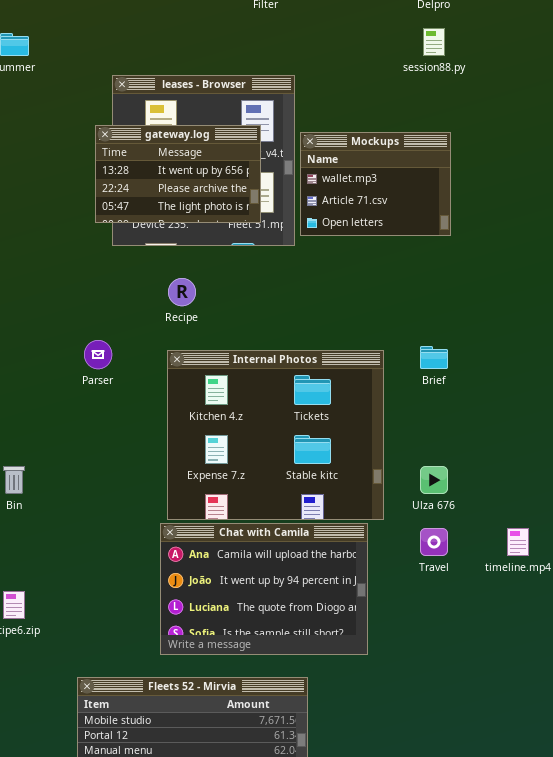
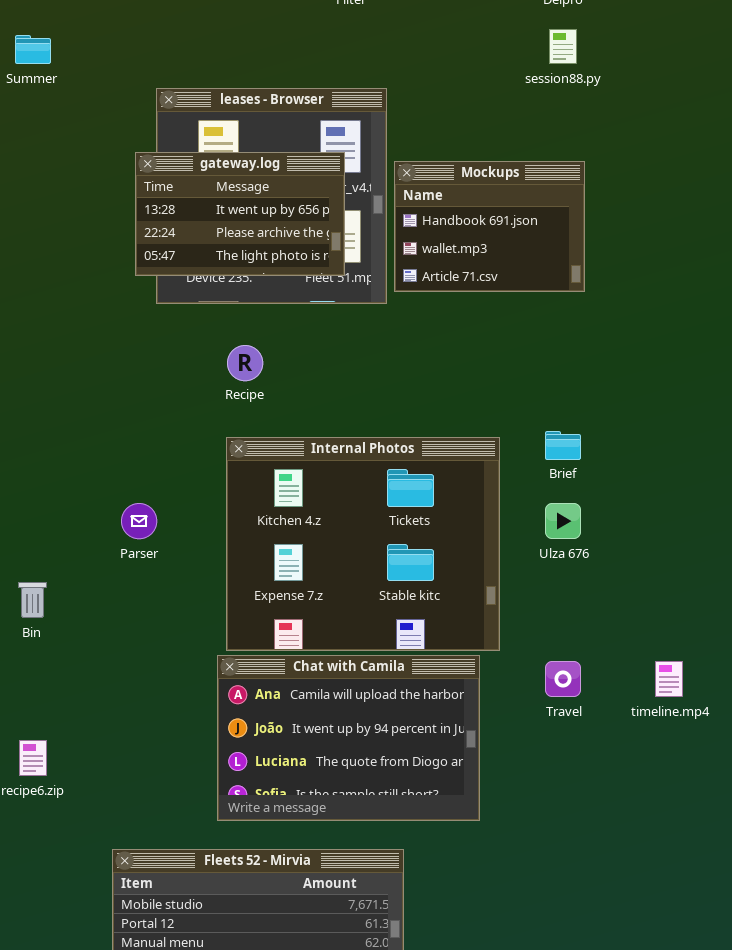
Mockups: [300,132,451,236] -> [394,161,585,292], scrolled up 1 row
Parser: [84,340,112,369] -> [121,503,157,539], moved
Ulza 676: [420,466,448,494] -> [545,503,581,539], moved

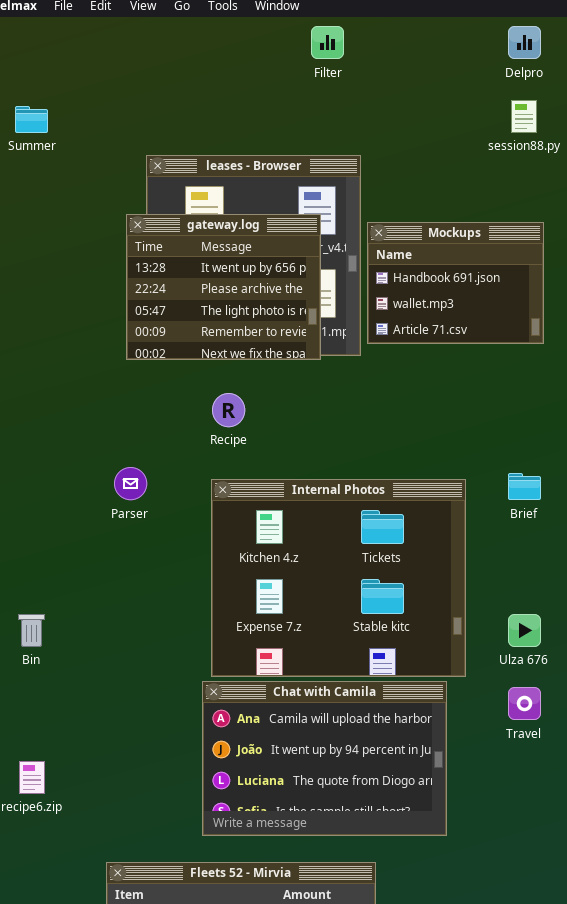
gateway.log: [135,152,345,276] -> [126,214,321,360], resized
Parser: [121,503,157,539] -> [114,467,147,500], moved
Ulza 676: [545,503,581,539] -> [508,614,541,647], moved

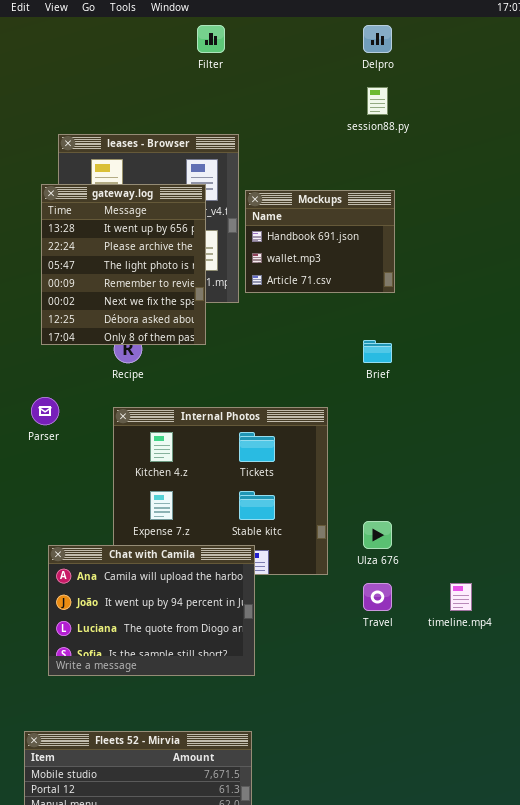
gateway.log: [126,214,321,360] -> [41,184,206,345], resized
Brief: [508,473,541,500] -> [363,340,392,363], moved
Chat with Camila: [202,681,447,836] -> [48,545,255,676], moved

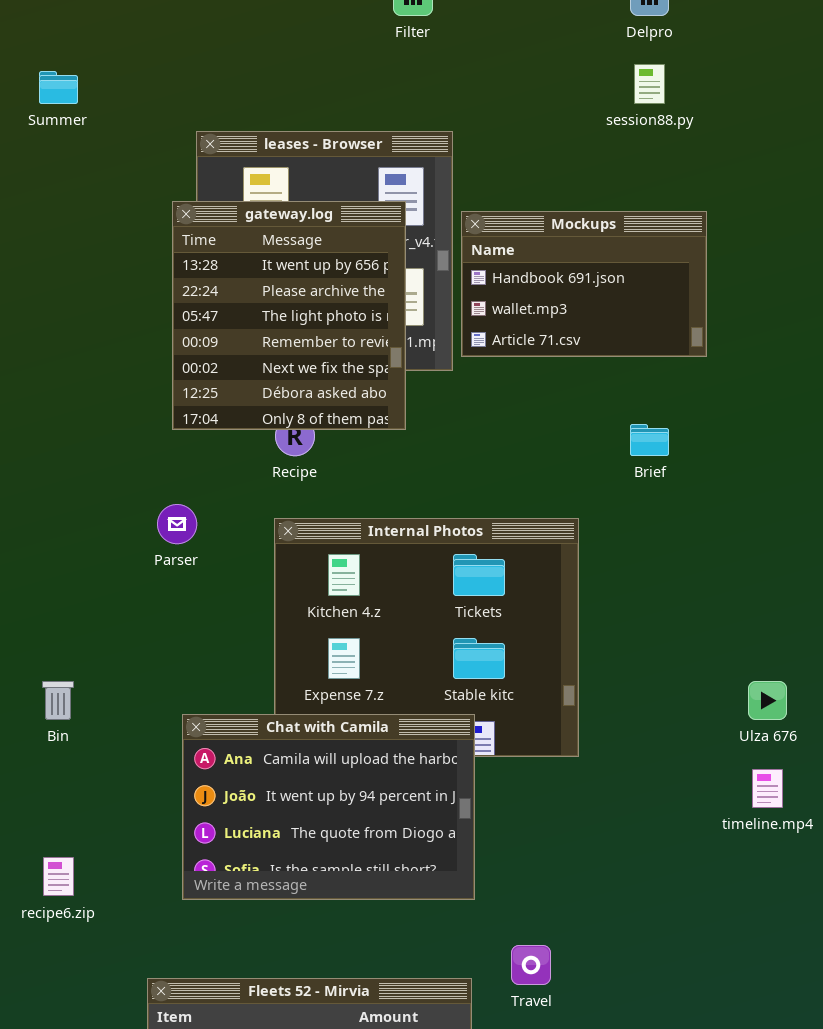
Mockups: [245,190,395,293] -> [461,211,707,357], resized
Ulza 676: [363,521,392,549] -> [748,681,787,720], moved
Travel: [363,583,392,611] -> [511,945,551,985], moved

